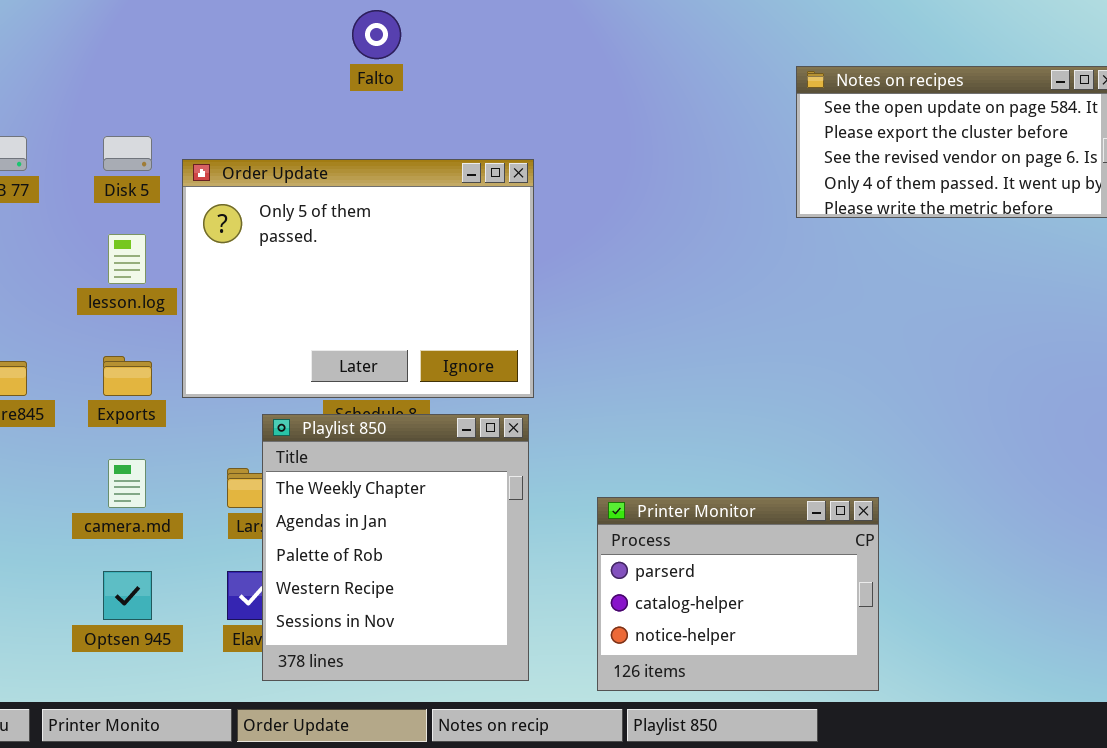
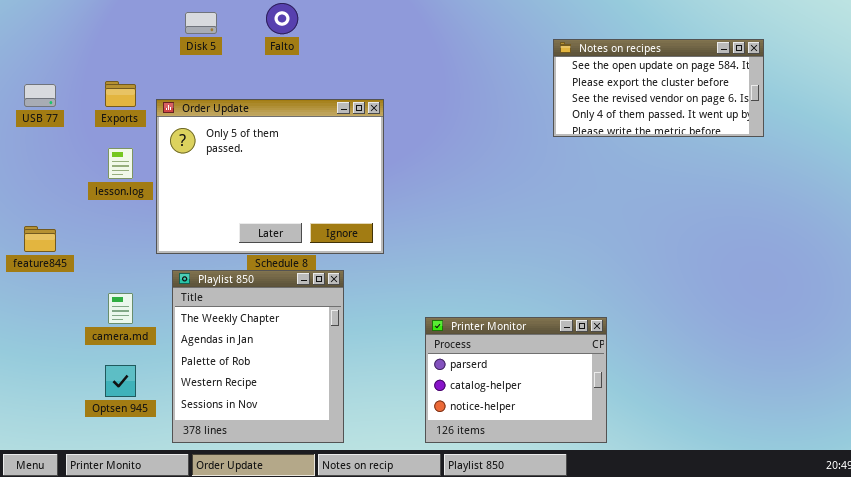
Disk 5: [103,136,152,171] -> [185,12,217,34], moved
Exports: [103,356,152,396] -> [105,81,136,107], moved
Playlist 850: [262,414,529,681] -> [172,270,344,443], moved

